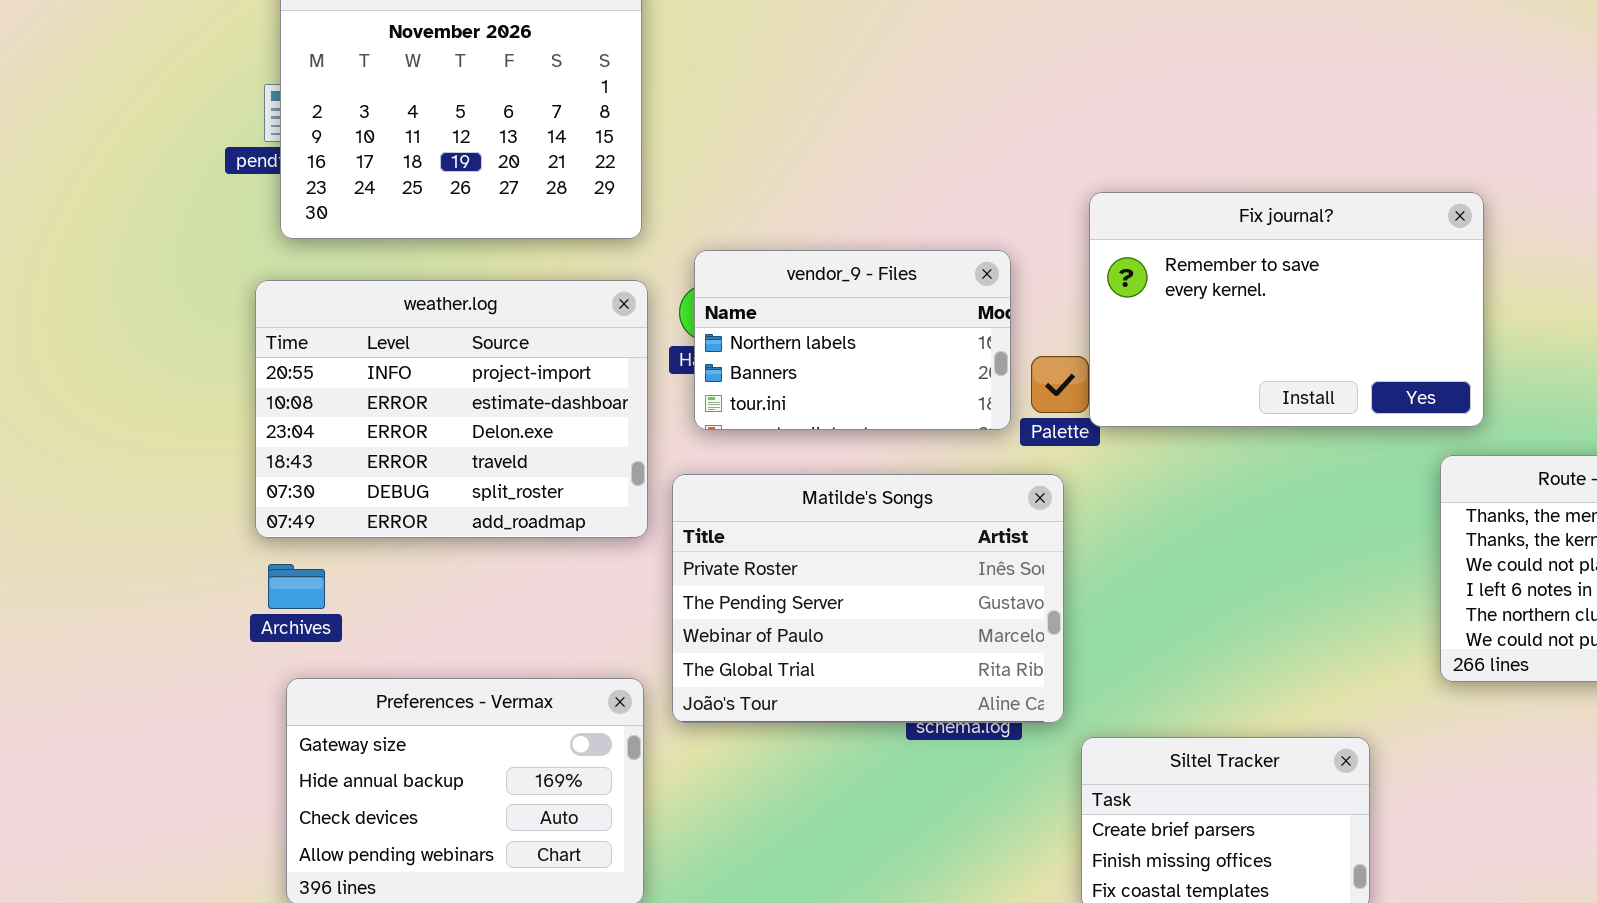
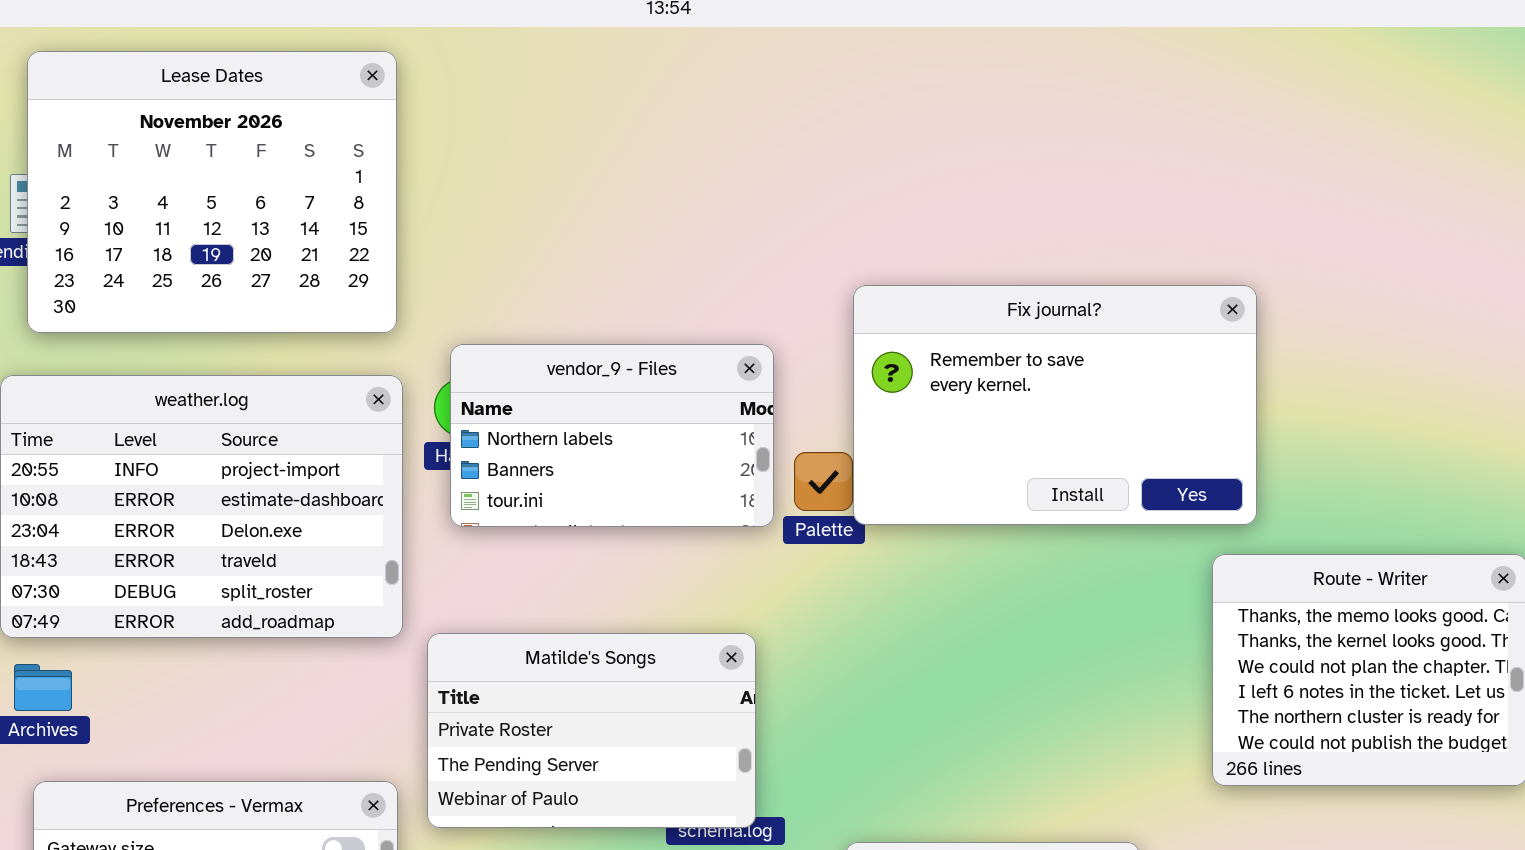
Matilde's Songs: [672,474,1064,723] -> [427,633,756,828], resized

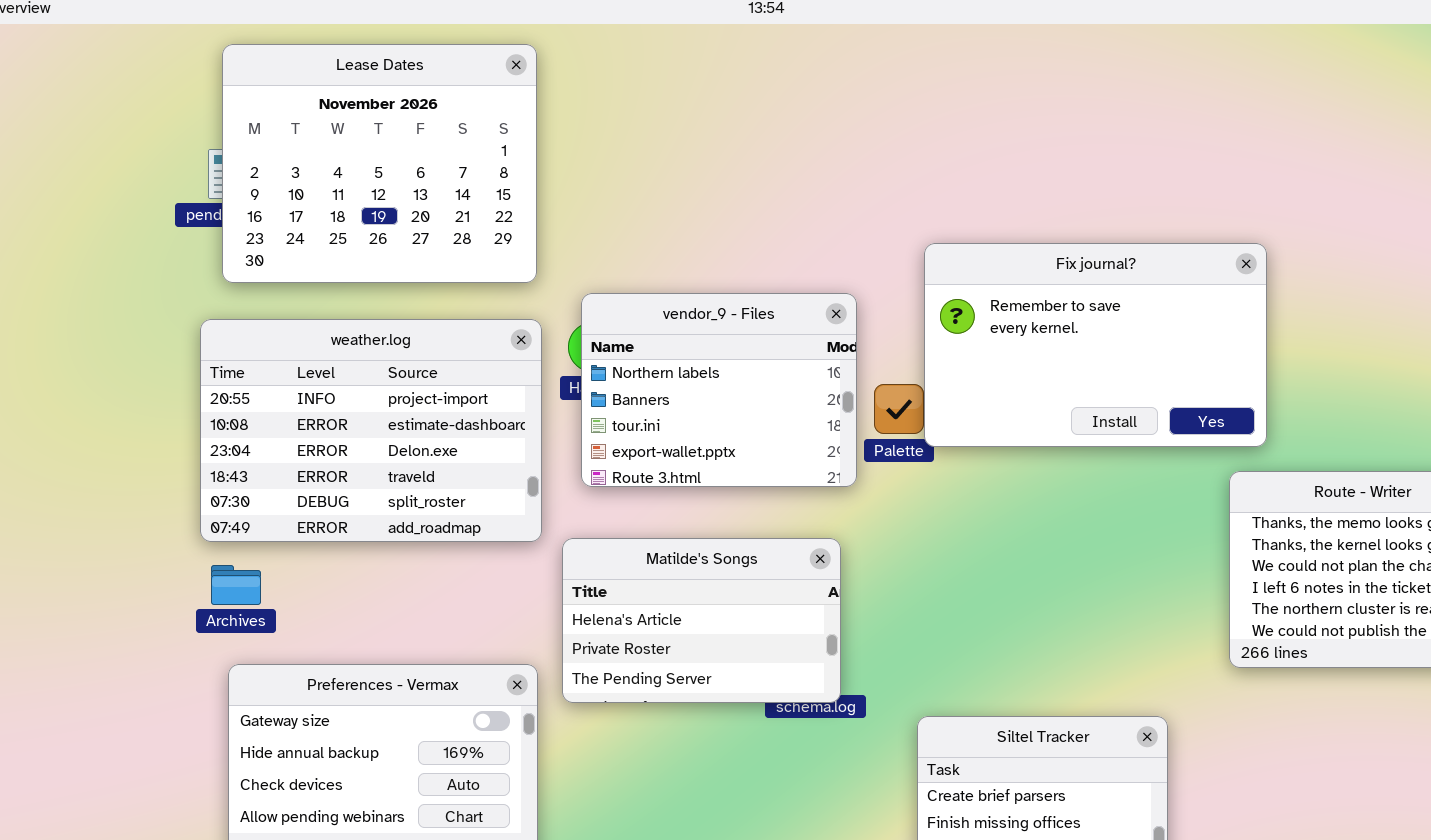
vendor_9 - Files: [450,344,774,527] -> [581,293,857,487], resized
Matilde's Songs: [427,633,756,828] -> [562,538,841,703], scrolled up 1 row

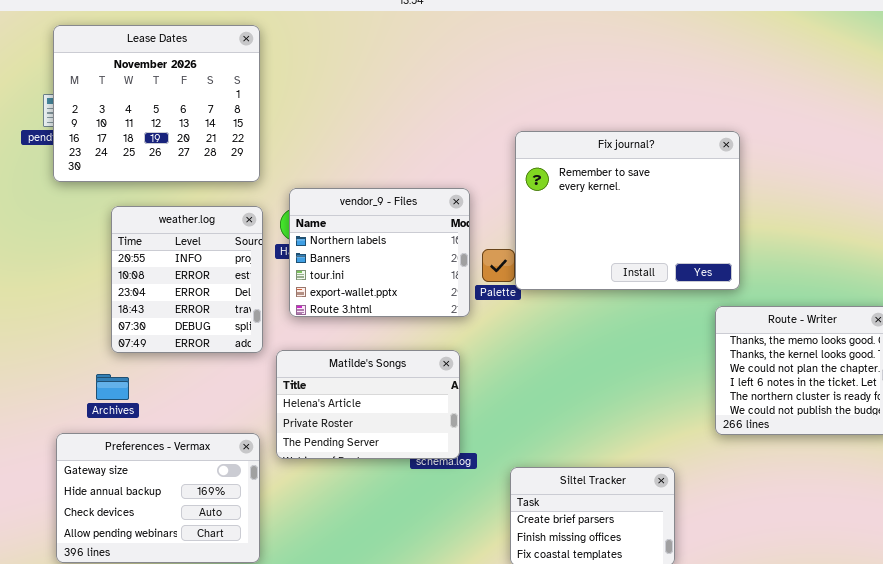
Fix journal?: [924,243,1267,447] -> [515,131,740,290], resized
weather.log: [200,319,542,542] -> [111,206,263,353], resized
Archives: [211,565,261,605] -> [96,374,129,400], moved

